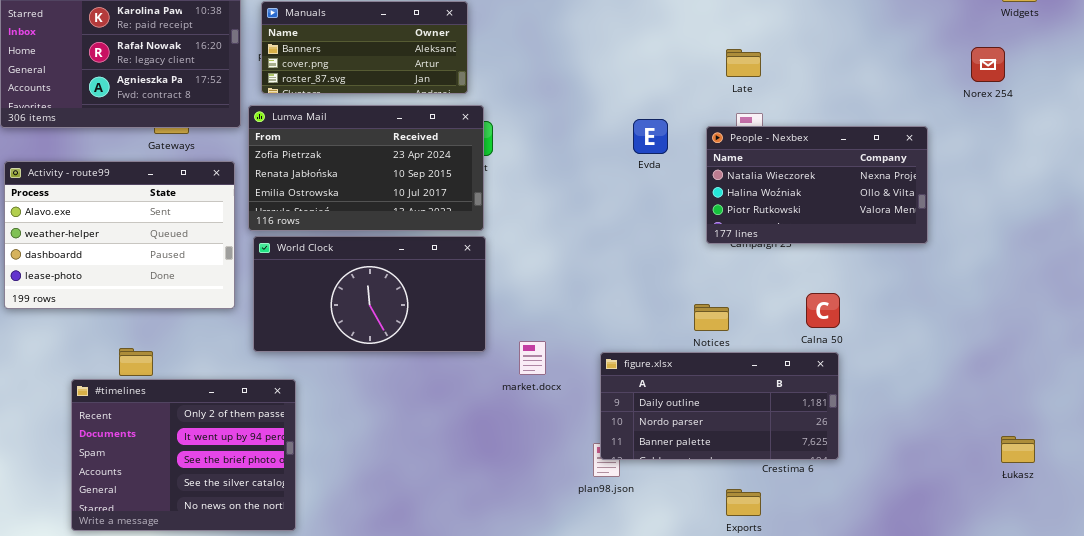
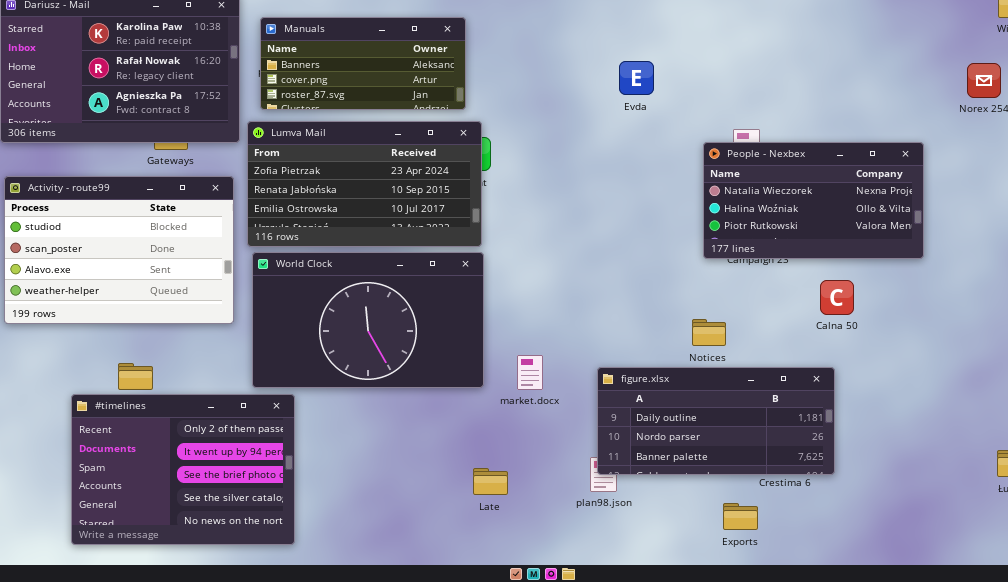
Late: [726,49,761,77] -> [473,468,508,495], moved
Evda: [633,119,668,154] -> [619,61,654,95], moved
Activity - route99: [4,161,235,309] -> [4,176,234,324], scrolled up 2 rows
World Clock: [253,236,486,352] -> [252,252,484,388], resized
Calna 50: [806,293,840,328] -> [820,280,854,315], moved

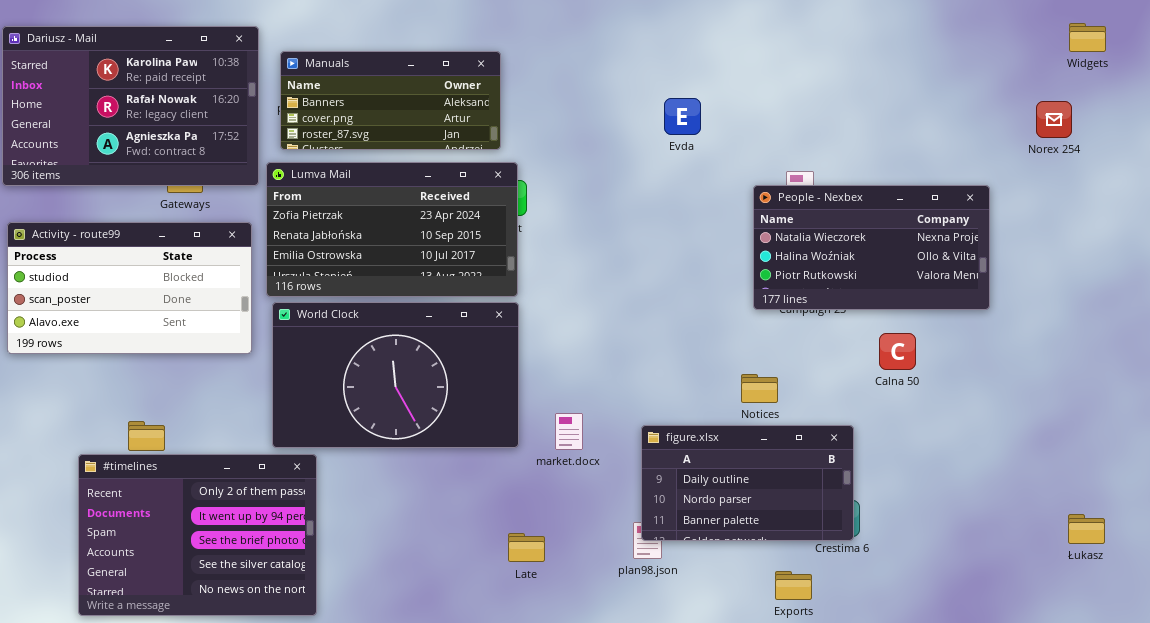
Activity - route99: [4,176,234,324] -> [7,222,252,354], resized
figure.xlsx: [597,367,835,475] -> [641,425,854,541], resized

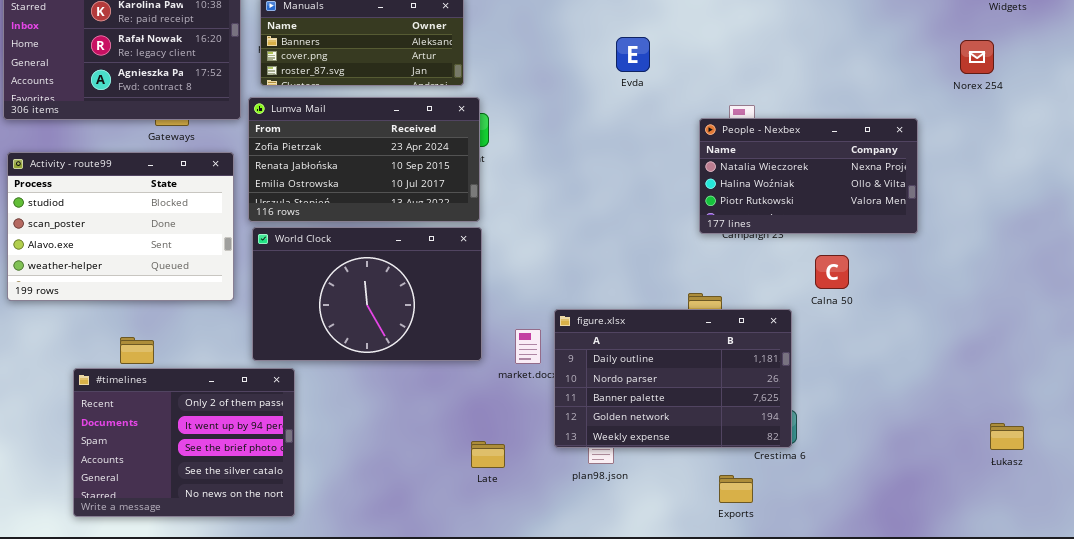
Activity - route99: [7,222,252,354] -> [7,152,234,301], resized
figure.xlsx: [641,425,854,541] -> [554,309,792,448], resized

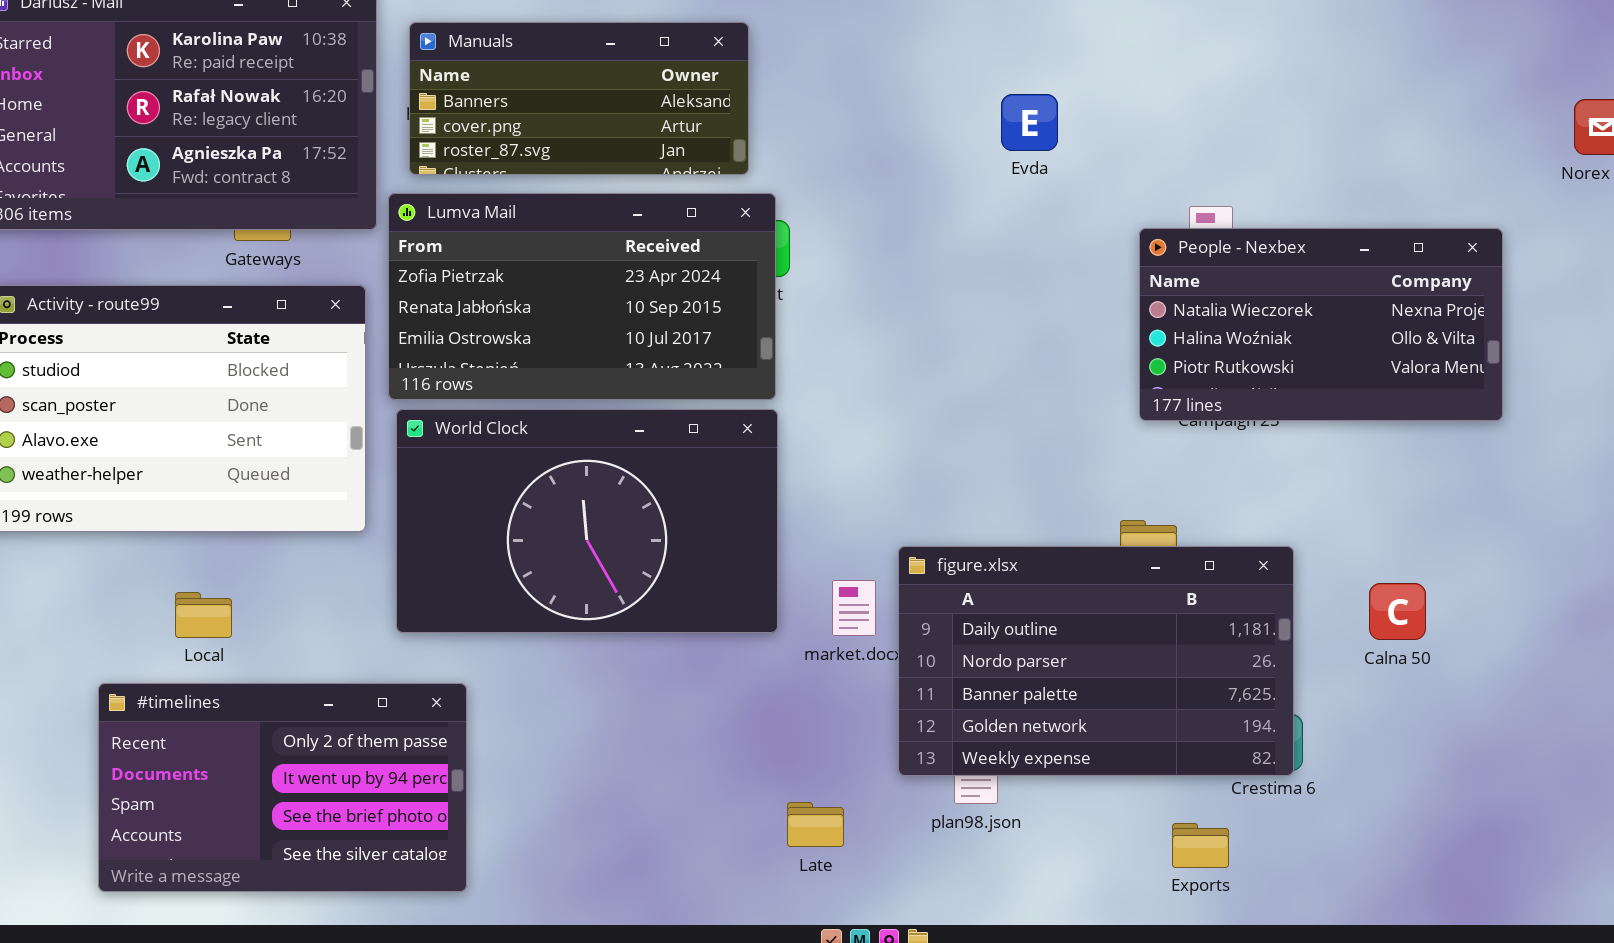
Calna 50: [815,255,849,289] -> [1369,583,1426,640], moved
#timelines: [73,368,295,517] -> [98,683,467,892], resized
Late: [471,441,505,468] -> [787,802,844,847], moved

